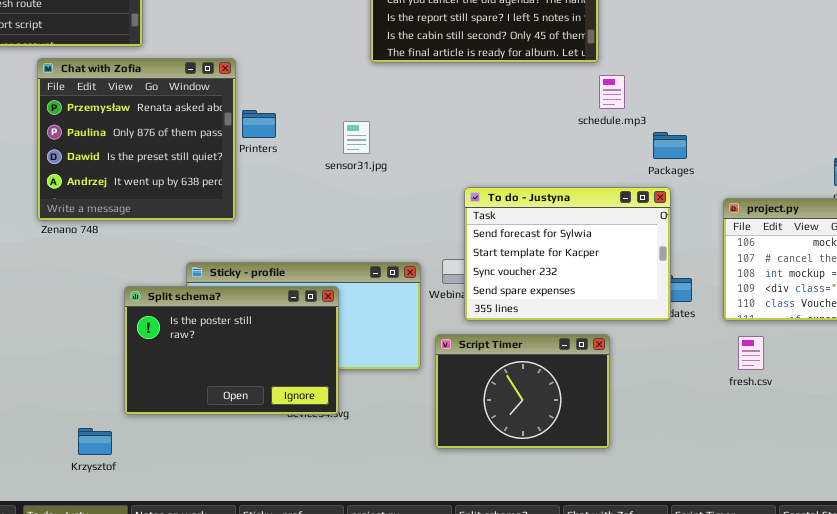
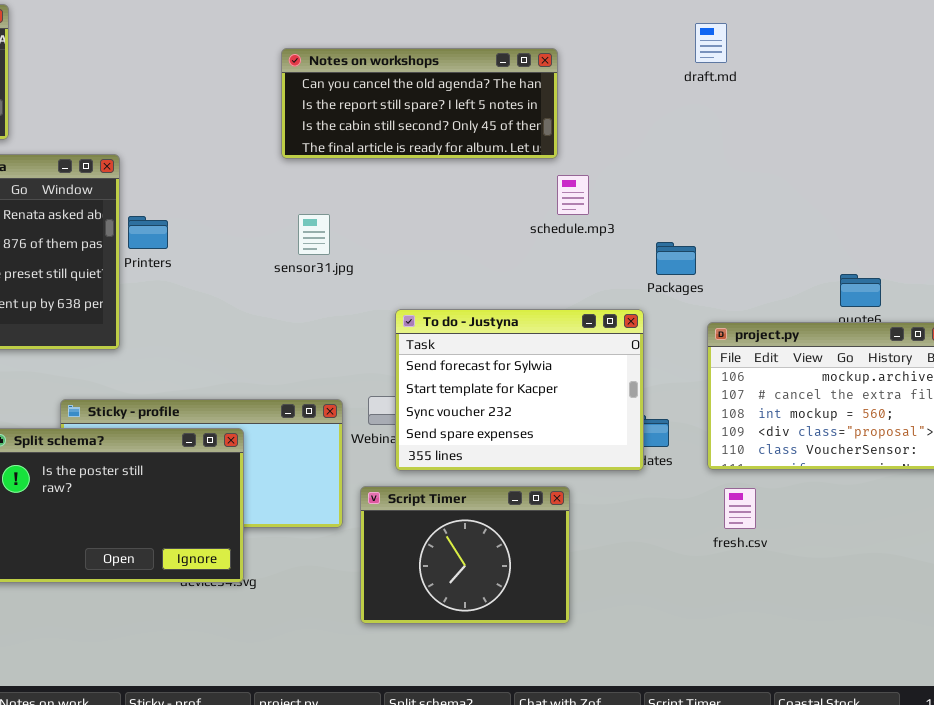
sensor31.jpg: [343,121,370,154] -> [298,214,330,255], moved
Packages: [653,132,687,159] -> [656,242,696,275], moved

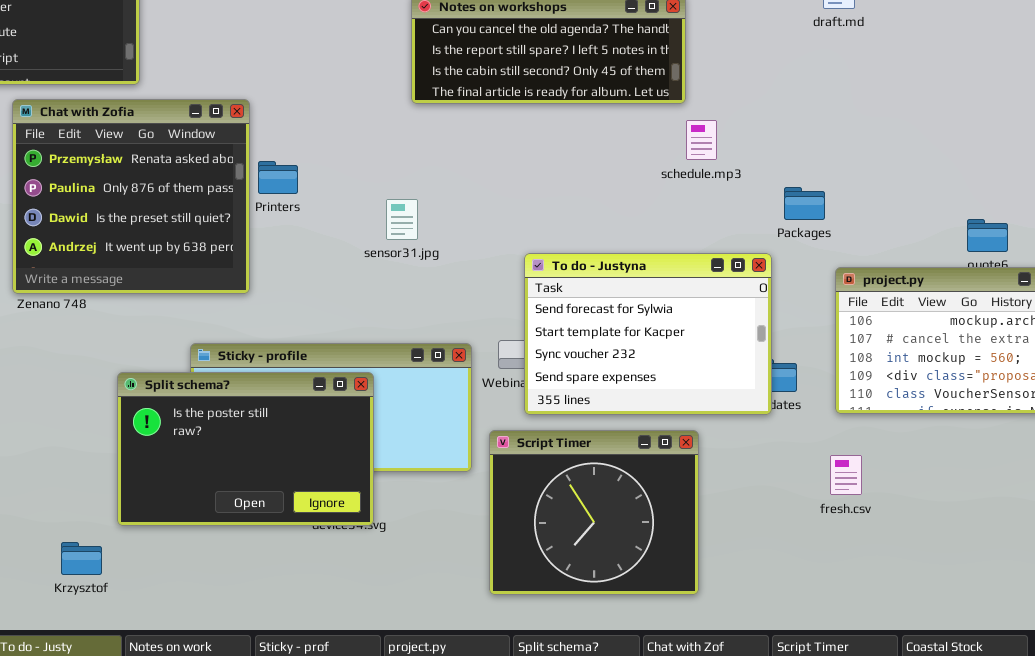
sensor31.jpg: [298,214,330,255] -> [386,199,418,240], moved
Script Timer: [360,486,570,624] -> [489,430,699,595], resized
fresh.csv: [724,488,756,529] -> [830,455,862,495], moved

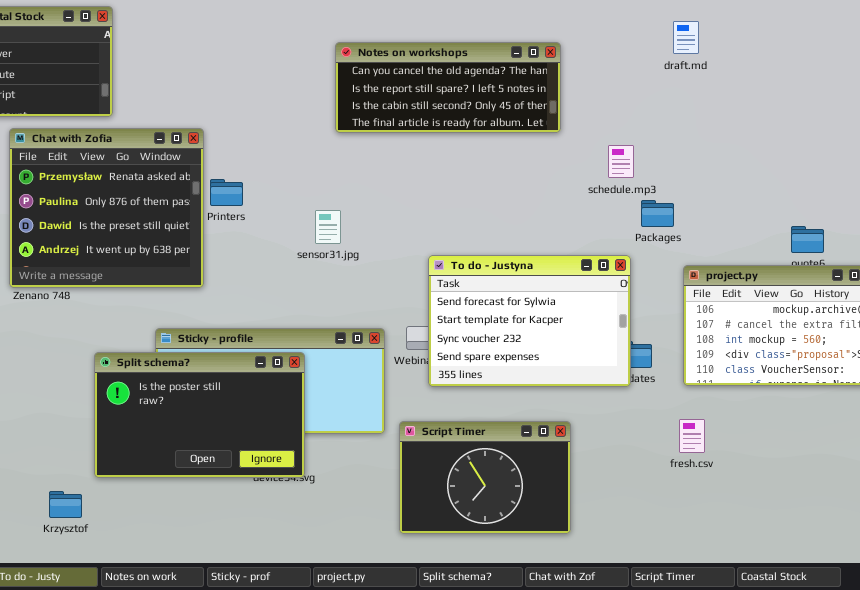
schedule.mp3: [686,120,717,160] -> [608,145,634,178], moved
Script Timer: [489,430,699,595] -> [399,421,571,534], resized

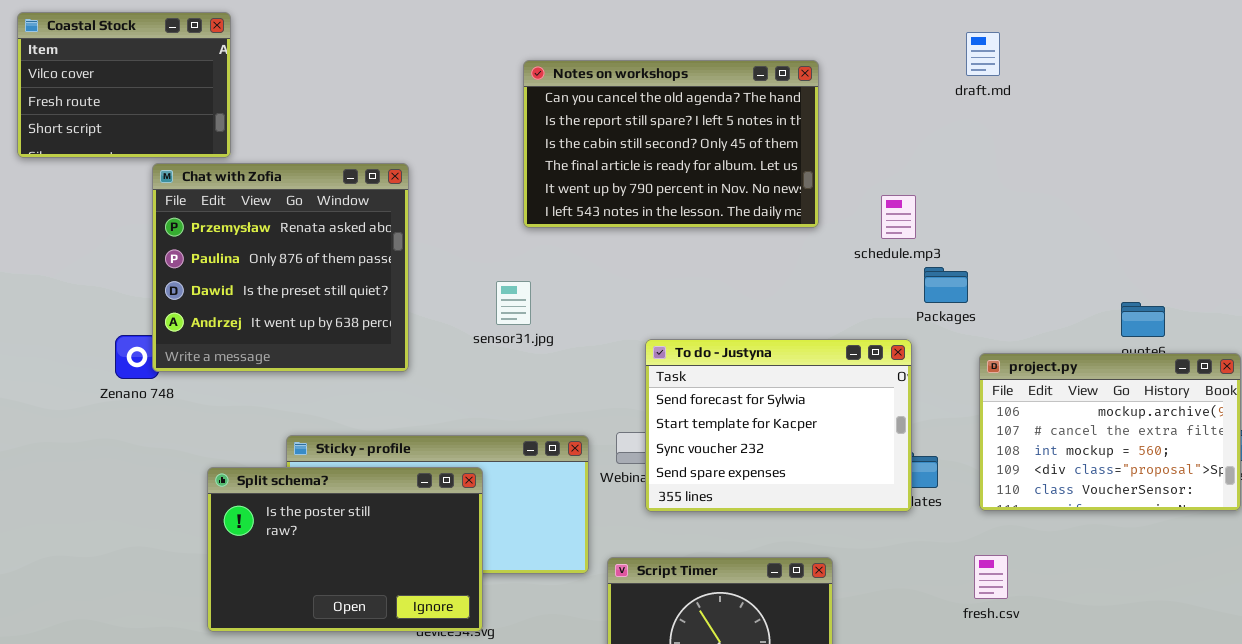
Notes on workshops: [335,42,561,133] -> [523,60,819,228], resized
Chat with Zofia: [9,128,204,288] -> [152,163,409,372], moved

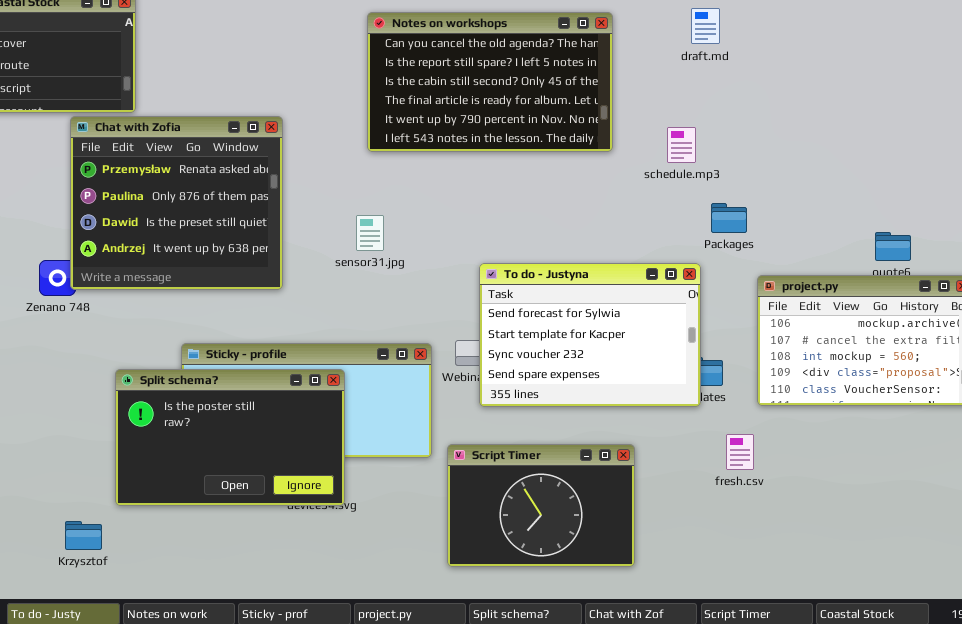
draft.md: [966,32,1000,76] -> [691,8,720,44], moved
Notes on workshops: [523,60,819,228] -> [367,12,613,152], moved
schedule.mp3: [881,195,916,239] -> [667,127,696,163], moved
fresh.csv: [974,555,1008,599] -> [726,434,754,470], moved

